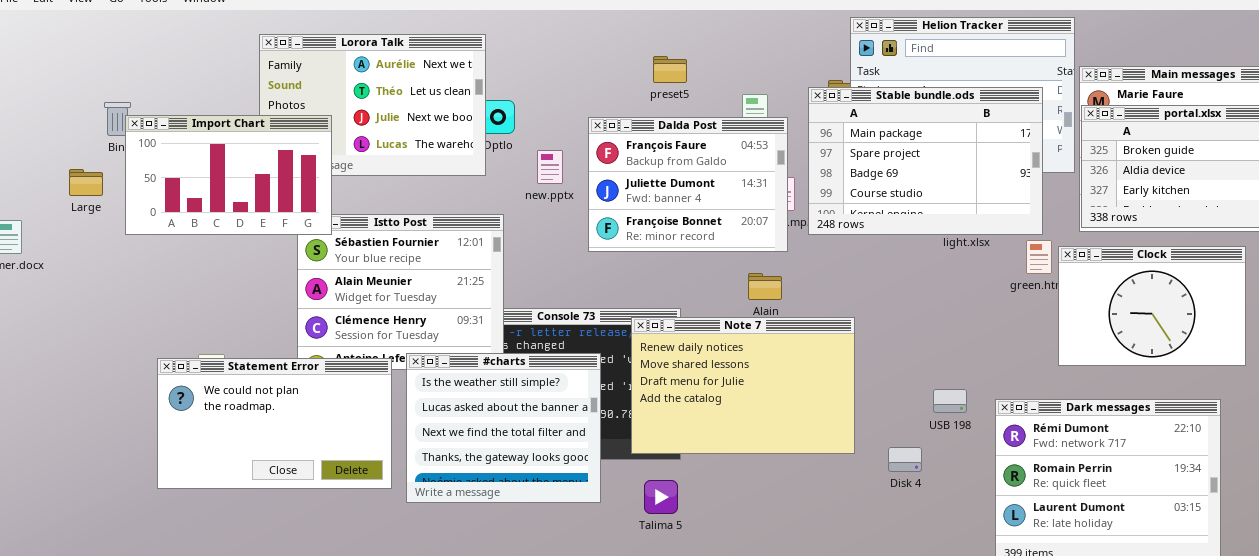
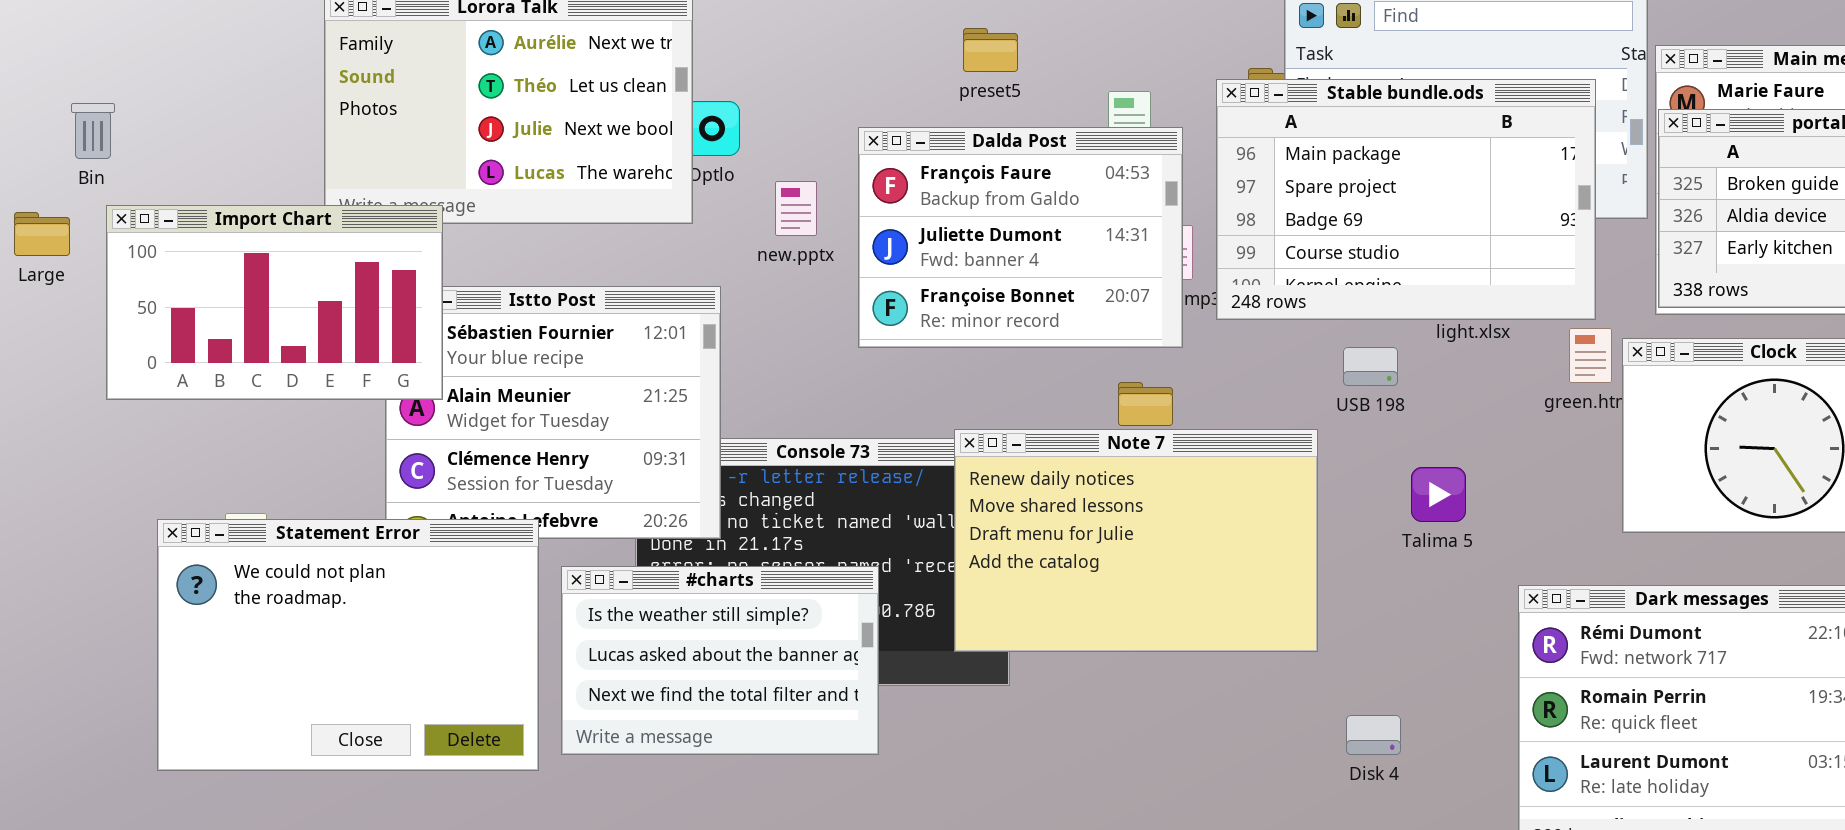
Import Chart: [125,115,332,235] -> [106,205,443,400], moved
Note 7: [631,317,855,454] -> [954,429,1318,652], moved
#charts: [406,353,601,503] -> [561,566,879,755], resized
Statement Error: [157,358,392,489] -> [157,519,539,771], resized
USB 198: [933,389,967,413] -> [1343,347,1398,386], moved
Disk 4: [888,447,922,472] -> [1346,715,1401,755], moved
Talima 5: [644,480,678,514] -> [1411,467,1466,522], moved

